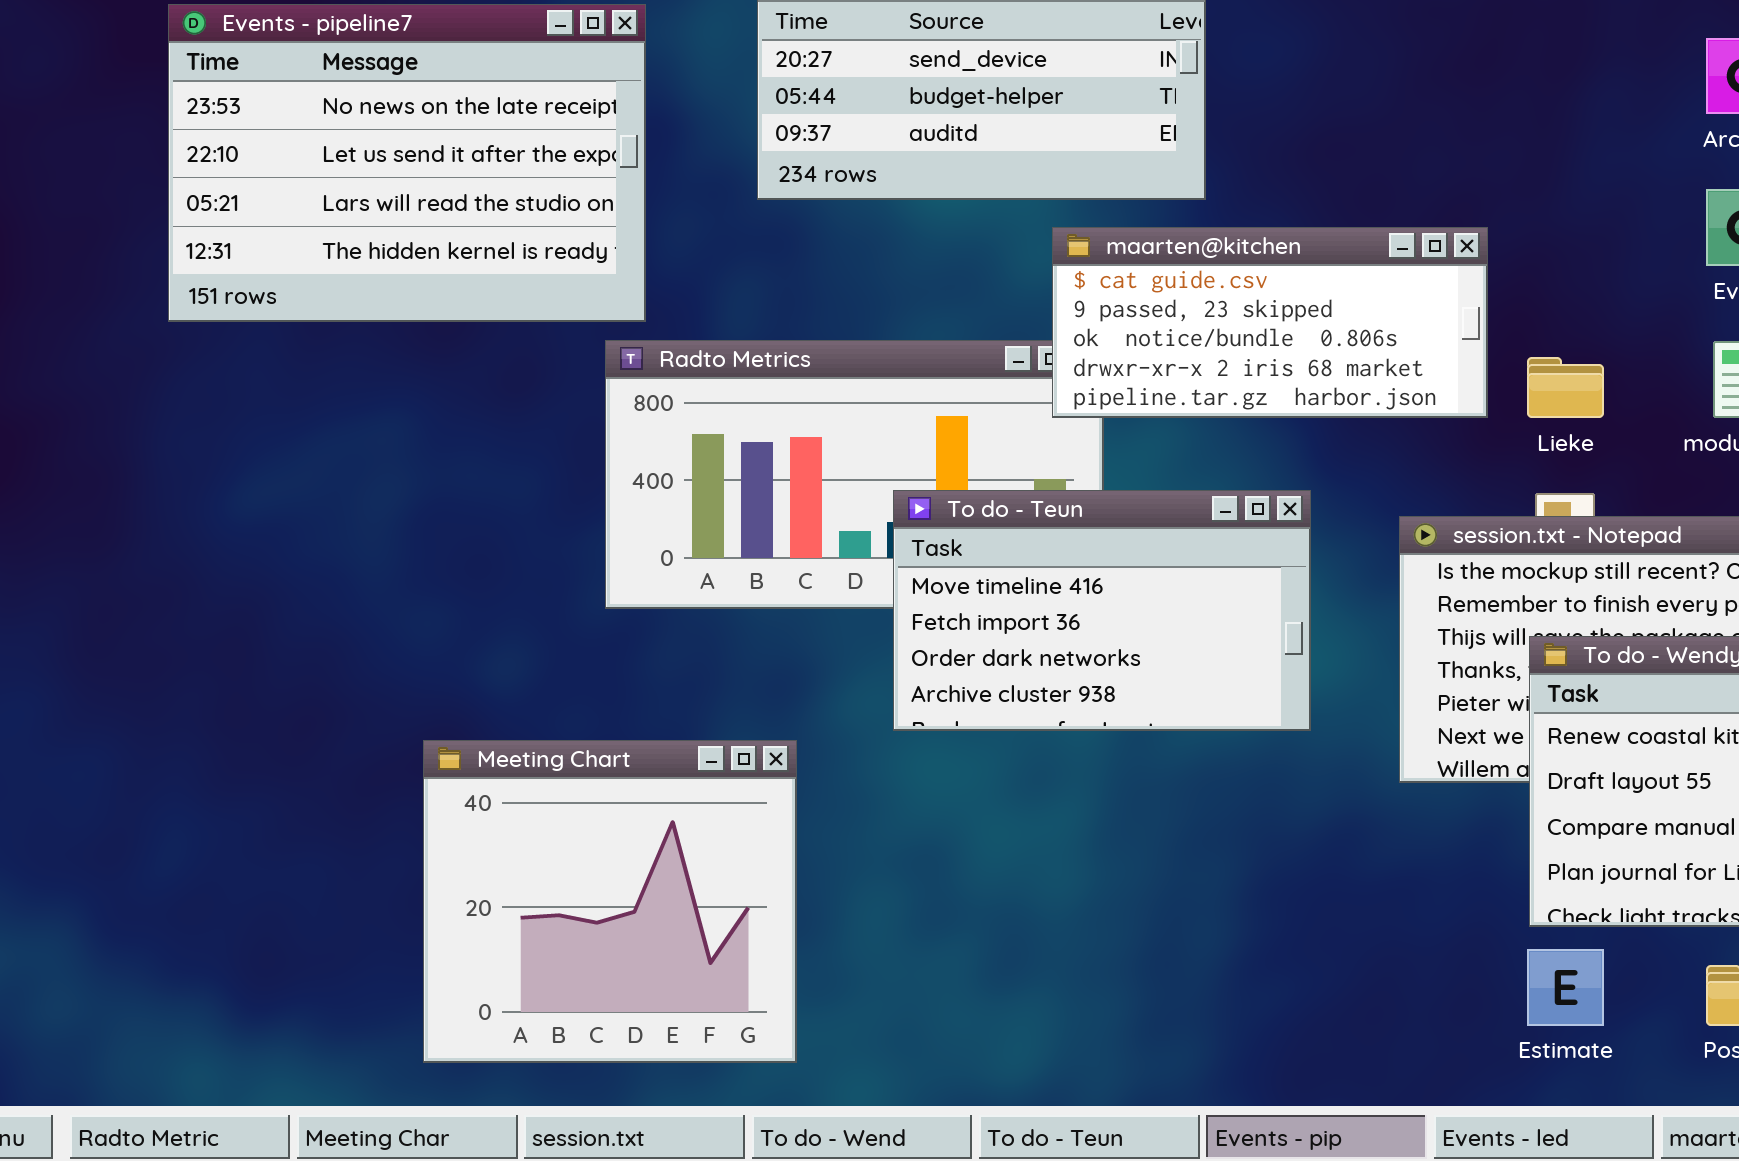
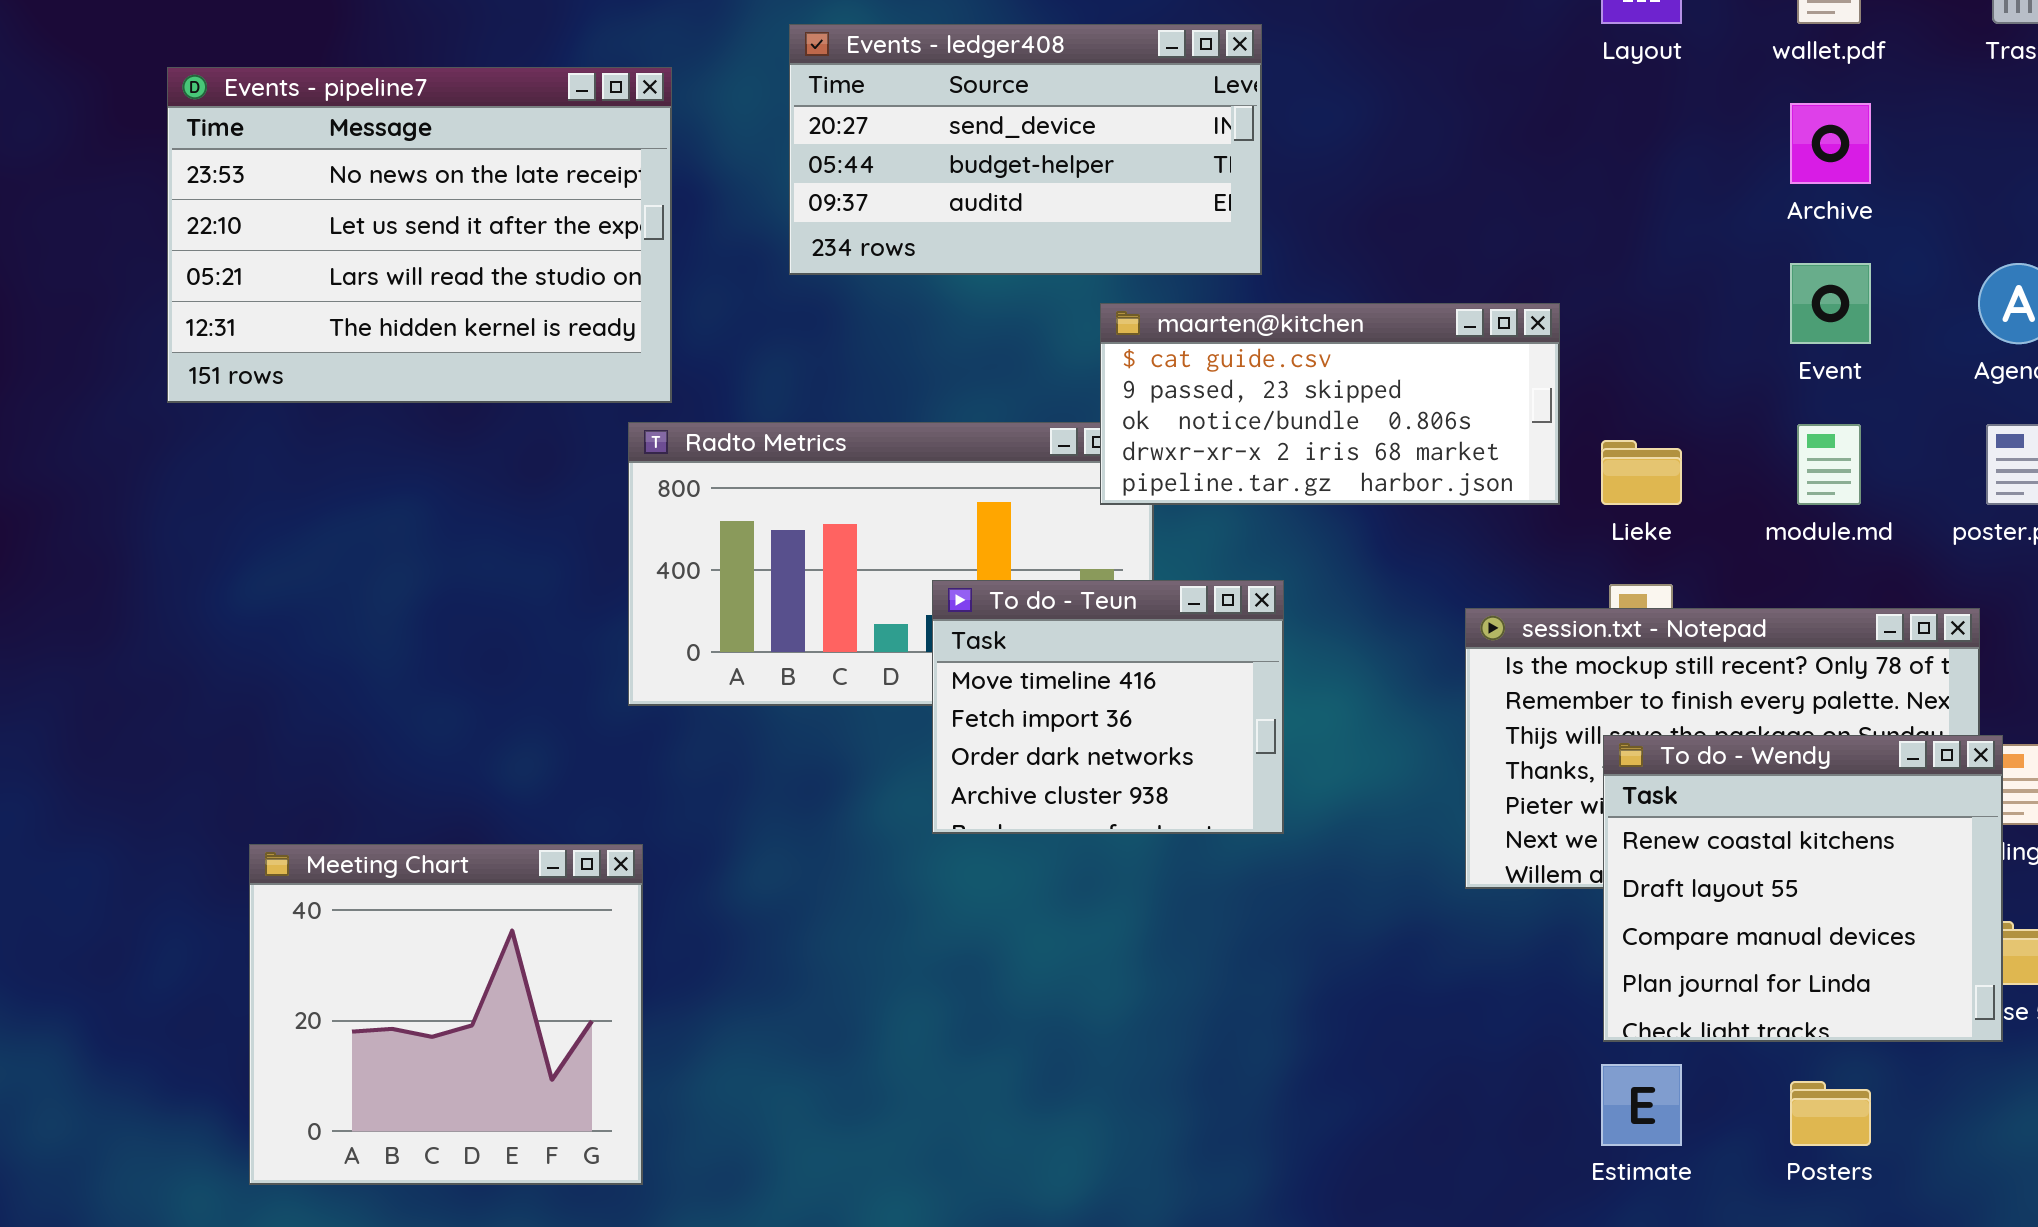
To do - Teun: [893,490,1311,731] -> [932,580,1284,834], resized
Meeting Chart: [423,740,797,1063] -> [249,844,643,1185], moved

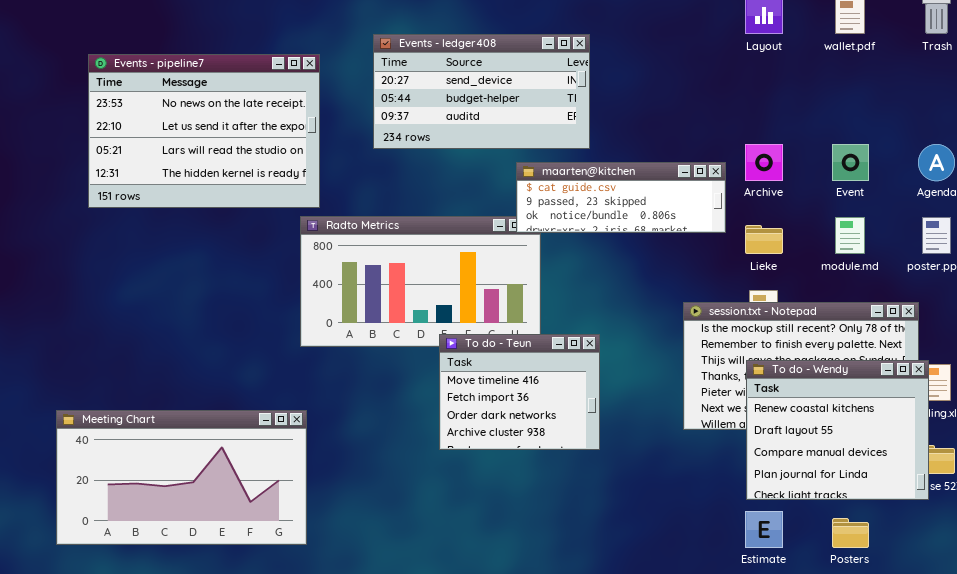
Archive: [1790,103,1871,184] -> [745,144,783,181], moved
maarten@kitchen: [1100,303,1560,505] -> [516,162,726,233], resized
To do - Teun: [932,580,1284,834] -> [439,334,600,450], moved
Meeting Chart: [249,844,643,1185] -> [56,410,307,545], resized

